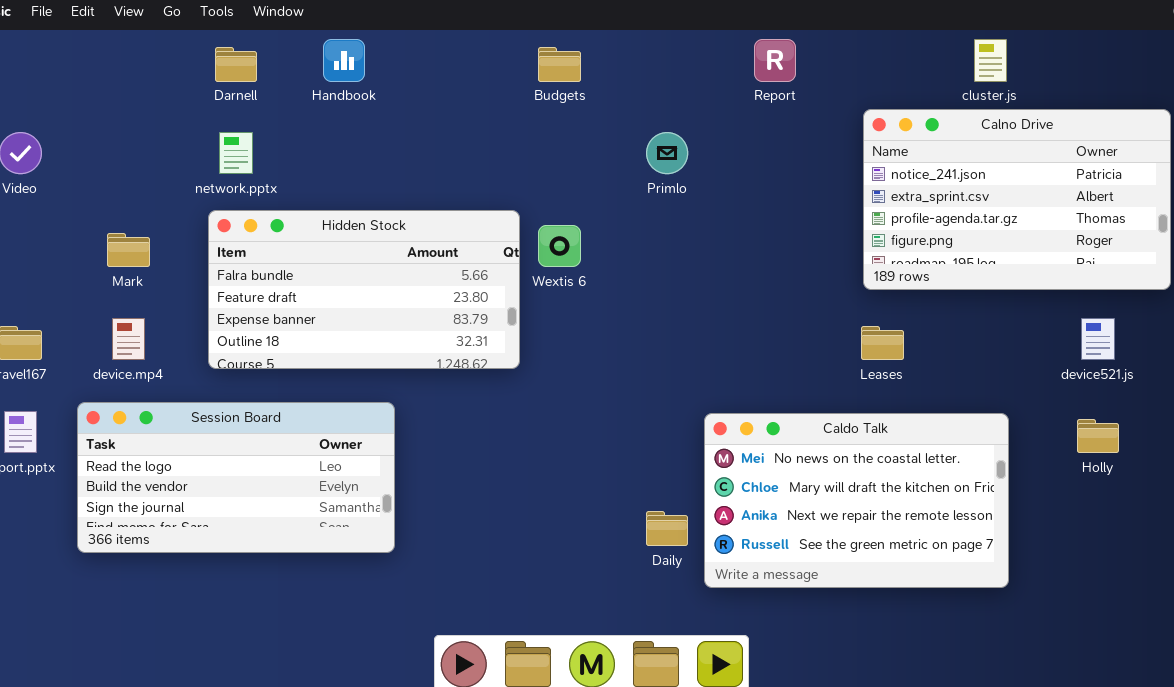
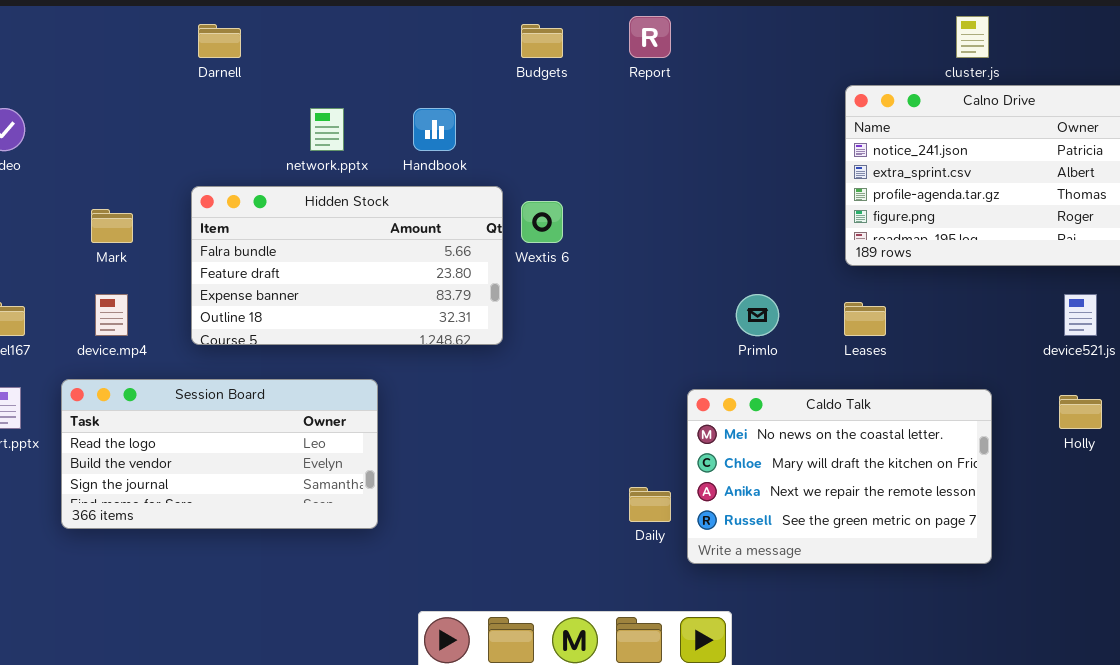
Handbook: [323,39,365,82] -> [413,108,456,151], moved
Report: [754,39,796,82] -> [629,16,671,58], moved
network.pptx: [219,132,253,174] -> [310,108,344,151], moved
Primlo: [646,132,688,174] -> [736,294,779,336], moved

